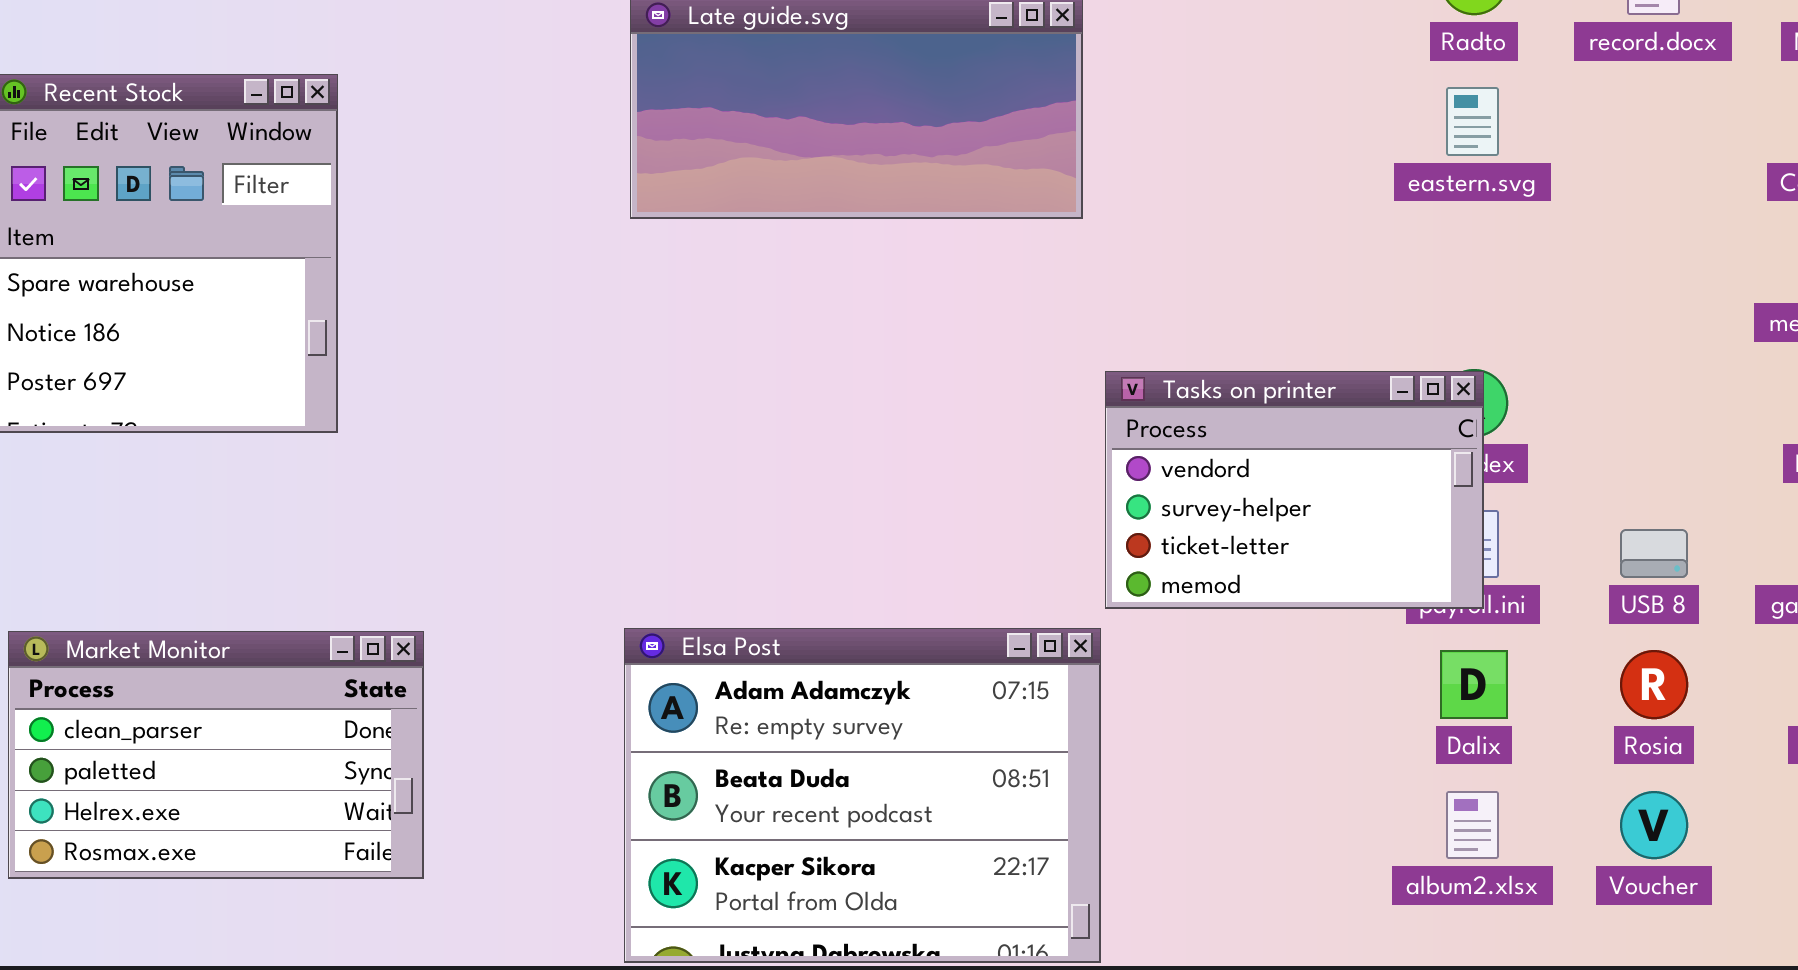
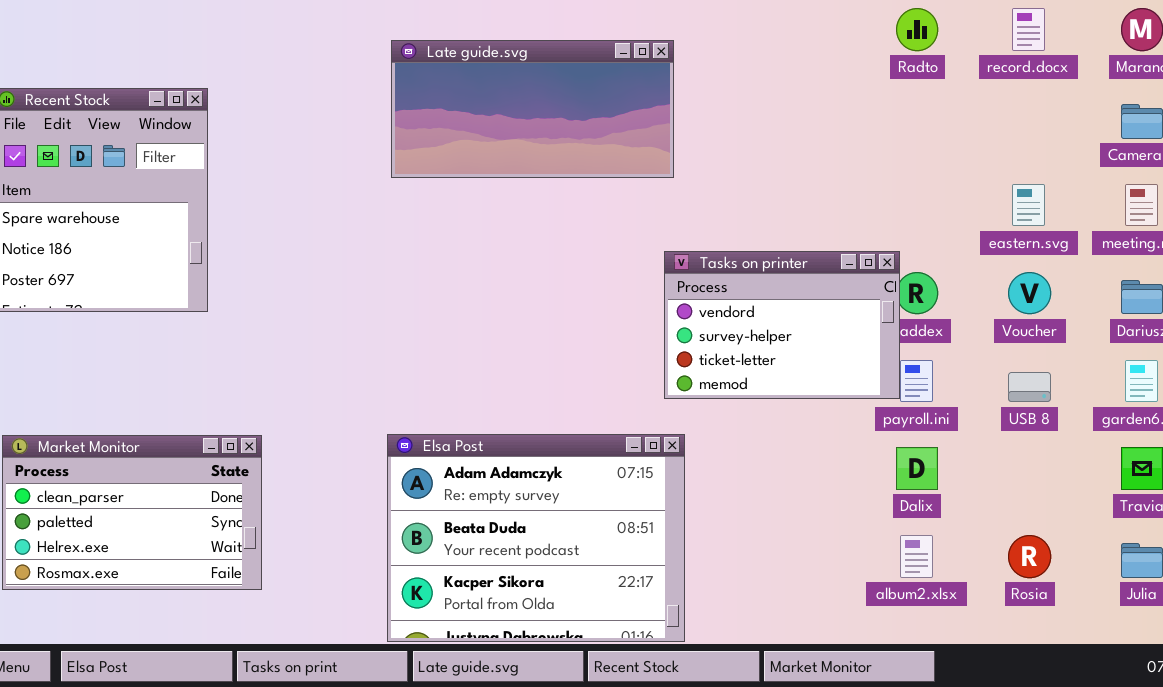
eastern.svg: [1446,87,1499,156] -> [1012,184,1045,226], moved
Tasks on printer: [1105,371,1484,609] -> [664,251,900,399], moved
Rosia: [1620,650,1688,719] -> [1008,535,1051,578], moved
Voucher: [1620,791,1688,859] -> [1008,272,1051,314], moved

